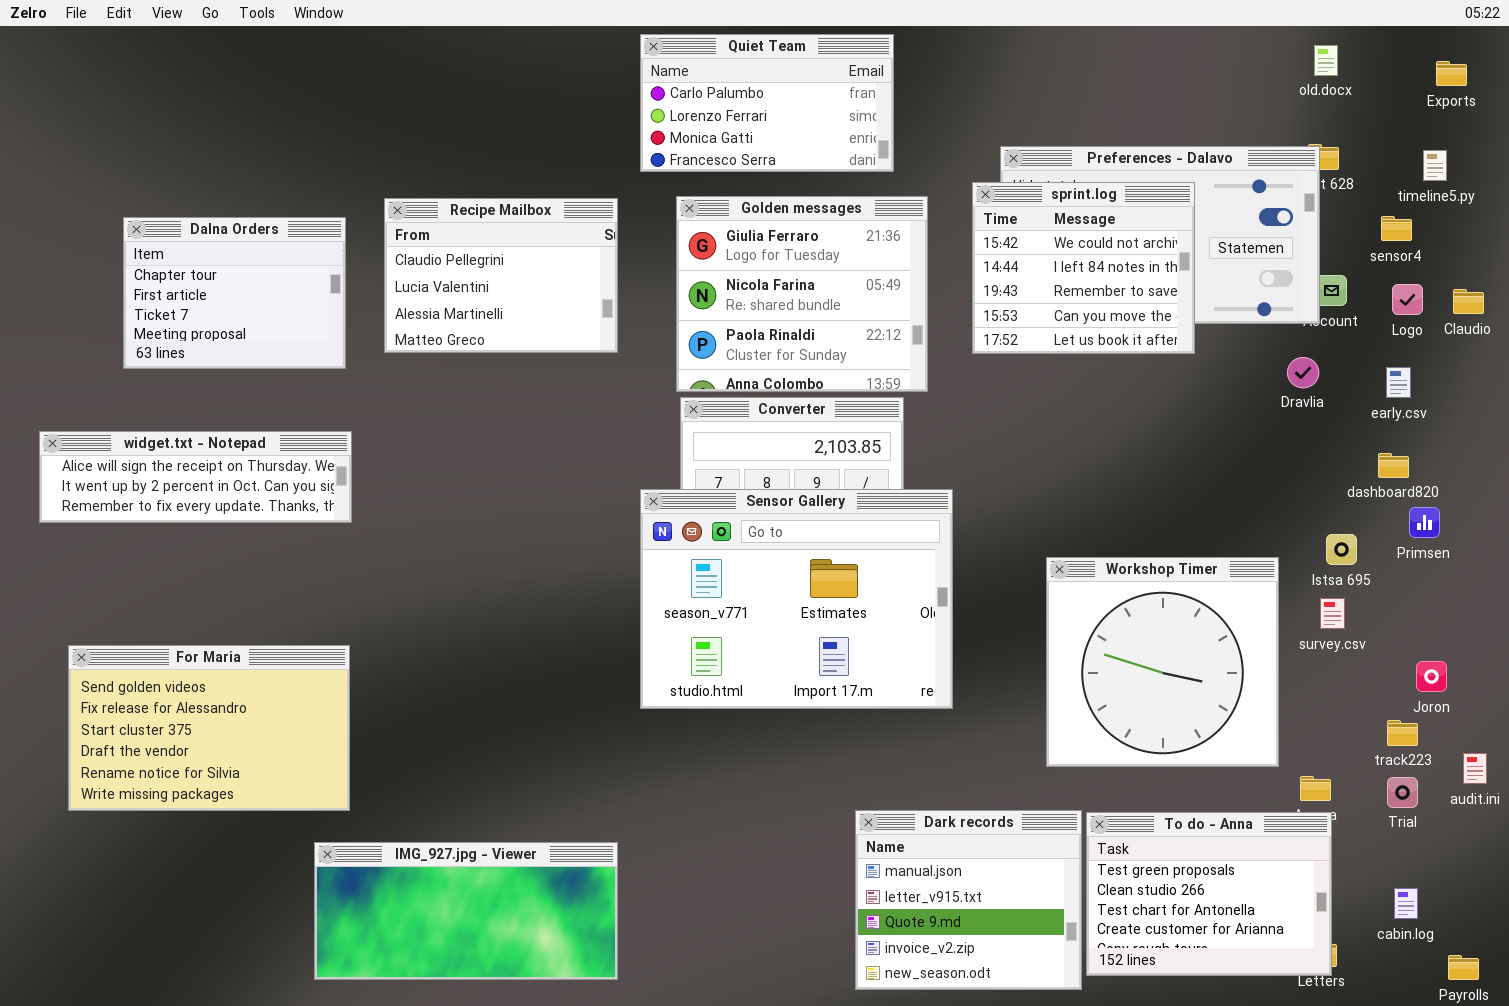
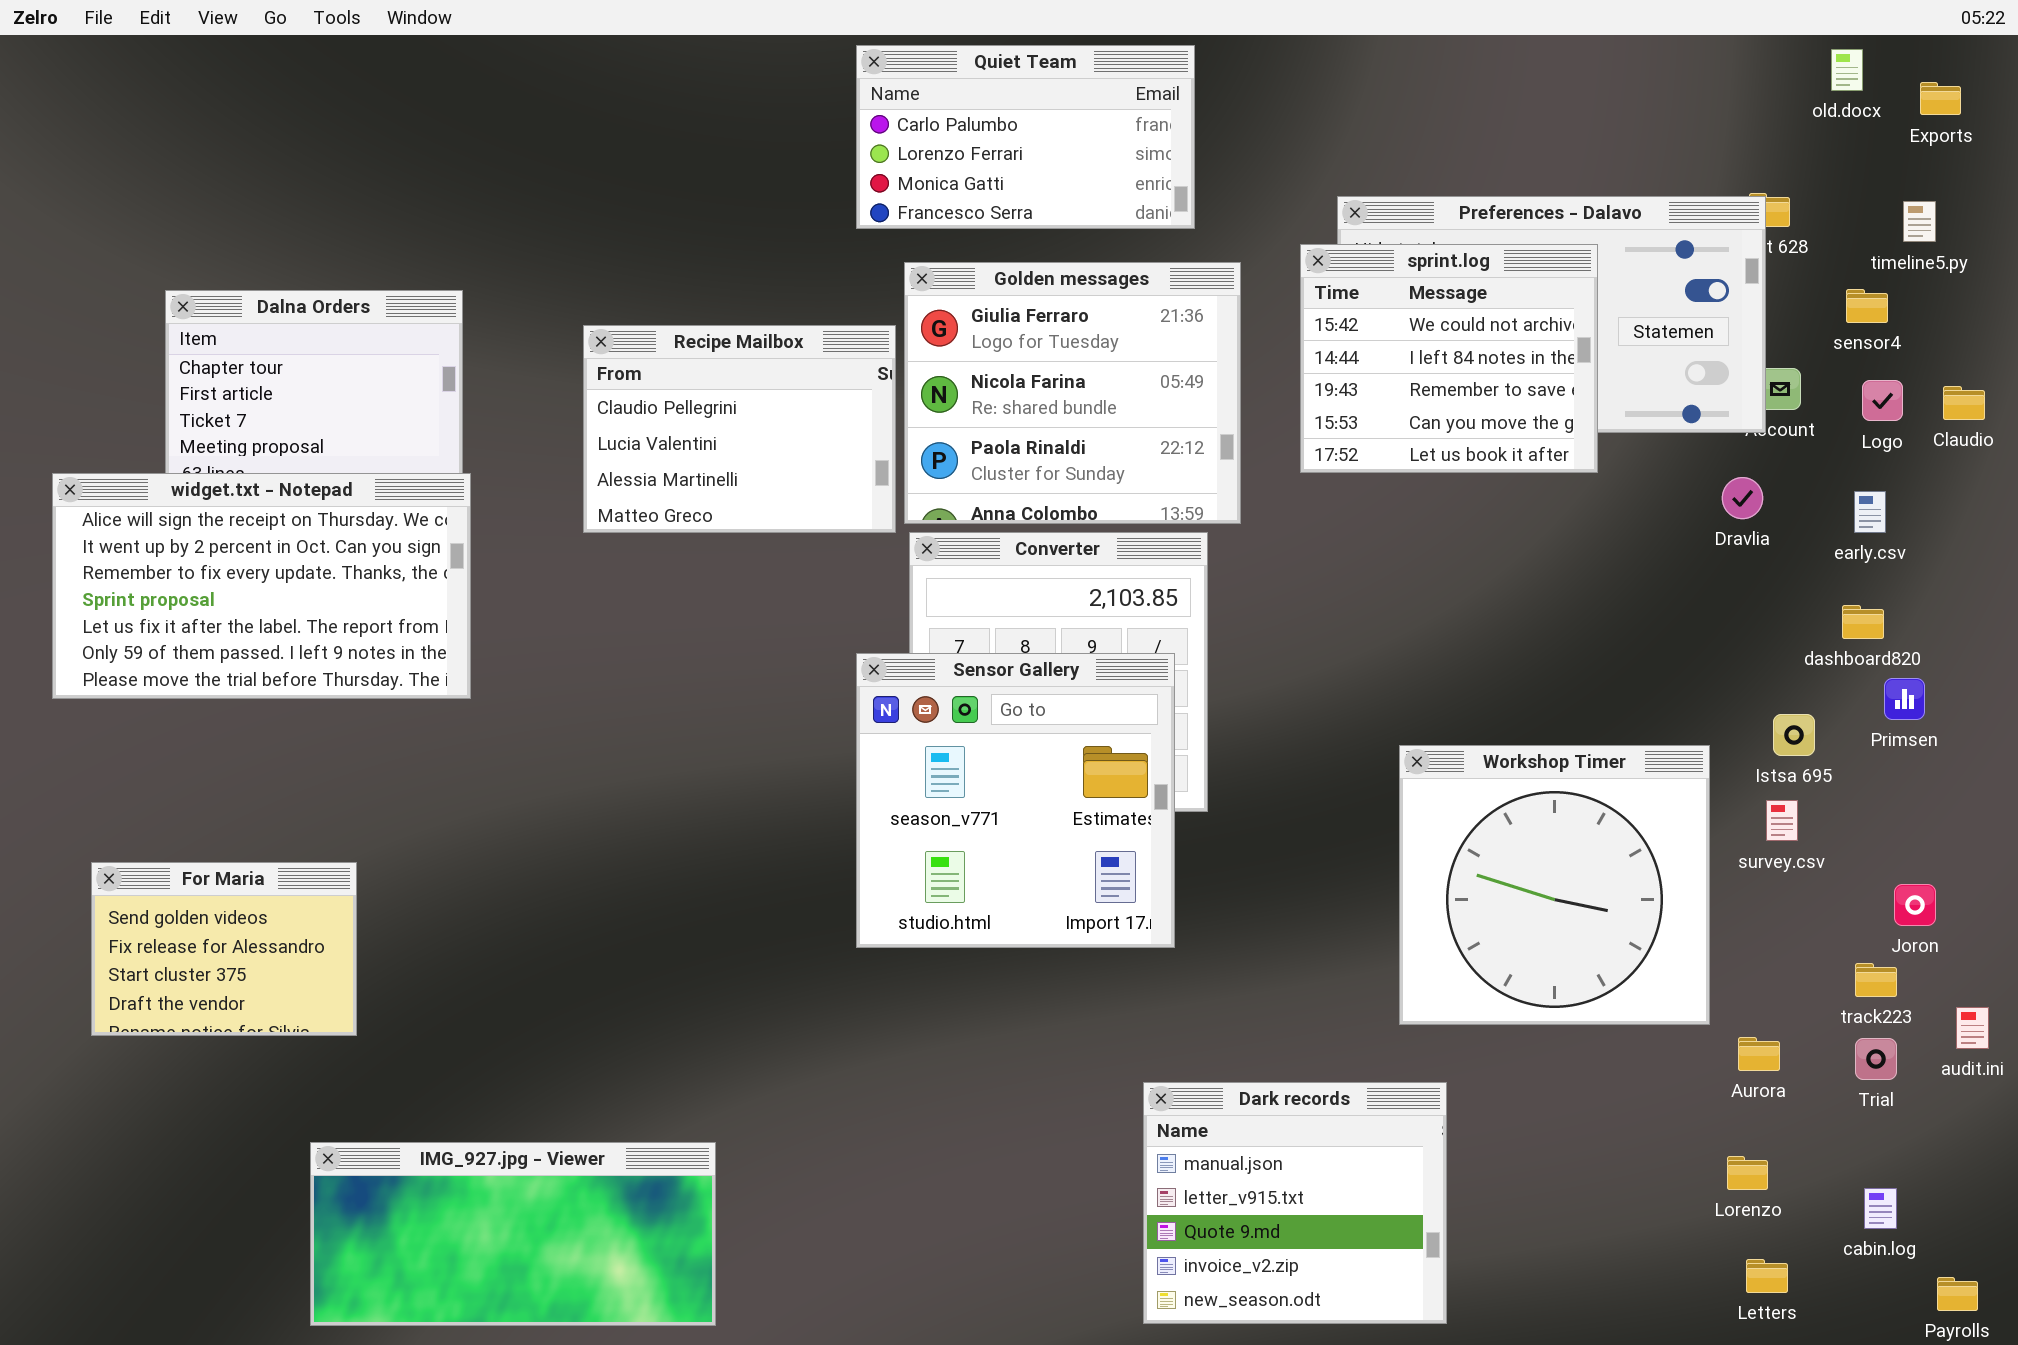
old.docx: [1314,45,1338,76] -> [1831,49,1863,91], moved
Recipe Mailbox: [384,198,618,353] -> [583,325,896,533], moved
widget.txt - Notepad: [39,431,352,523] -> [52,473,471,699], resized
Sensor Gallery: [640,489,953,709] -> [856,653,1175,948], resized
For Maria: [68,645,350,811] -> [91,862,357,1036], resized
To do - Anna: [1086,812,1332,976] -> none, closed
IMG_927.jpg - Viewer: [314,842,618,980] -> [310,1142,716,1326], moved

